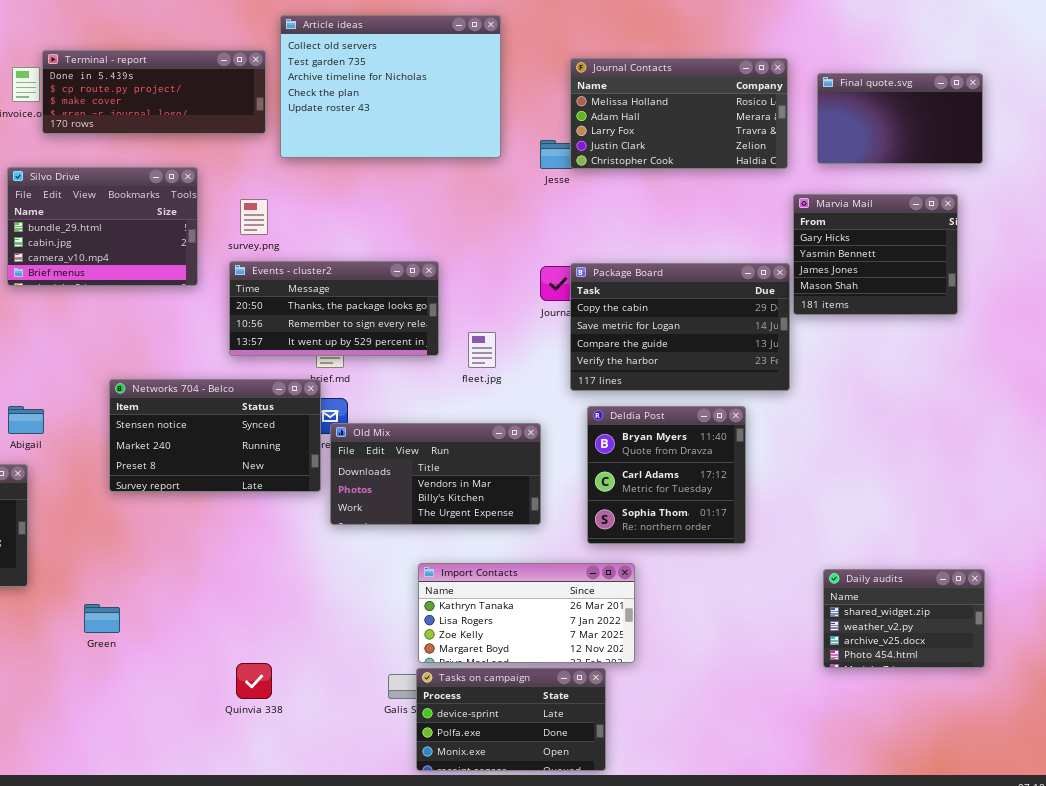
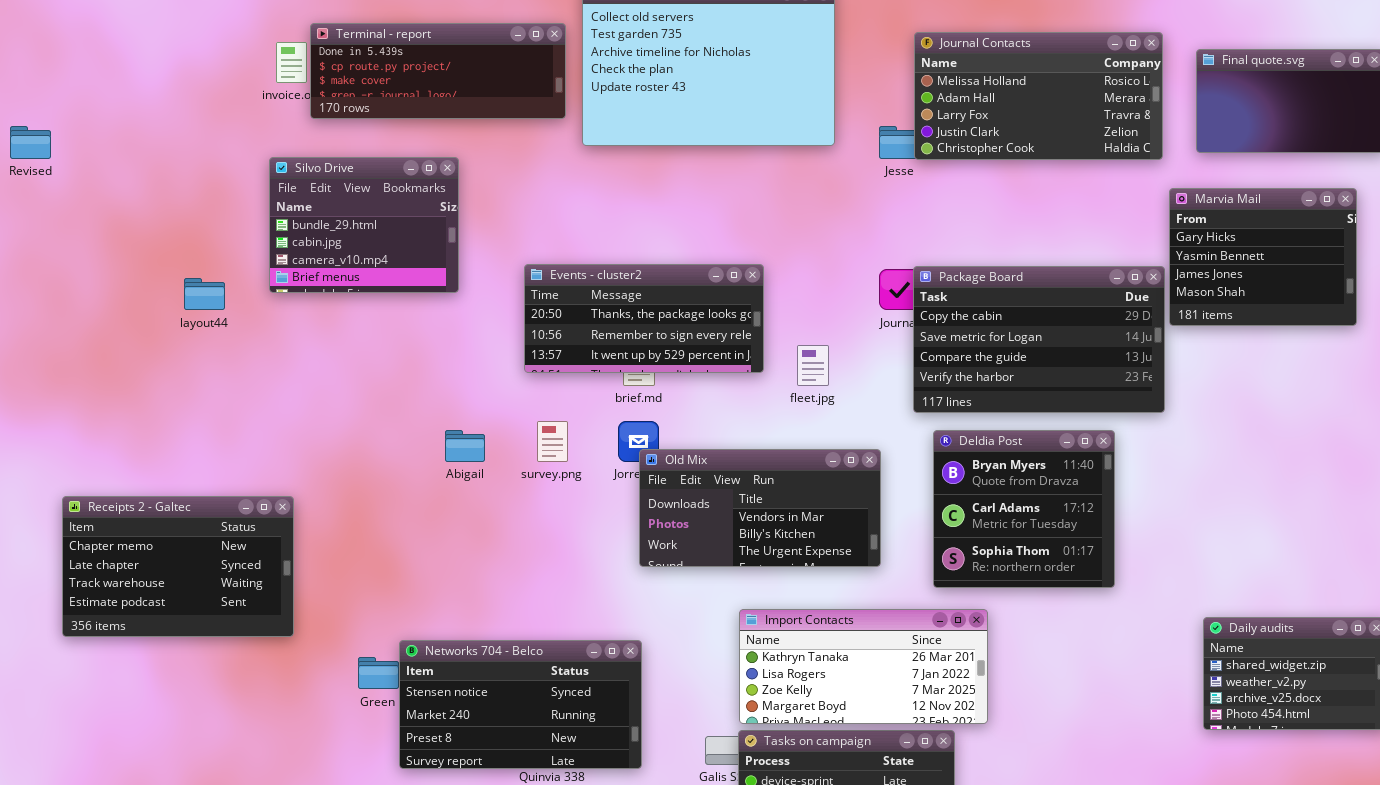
Silvo Drive: [7,167,198,286] -> [269,157,459,293], resized
survey.png: [240,199,268,235] -> [537,421,568,462], moved
Networks 704 - Belco: [109,379,321,492] -> [399,640,642,769], moved
Abigail: [8,406,44,434] -> [445,430,485,462], moved

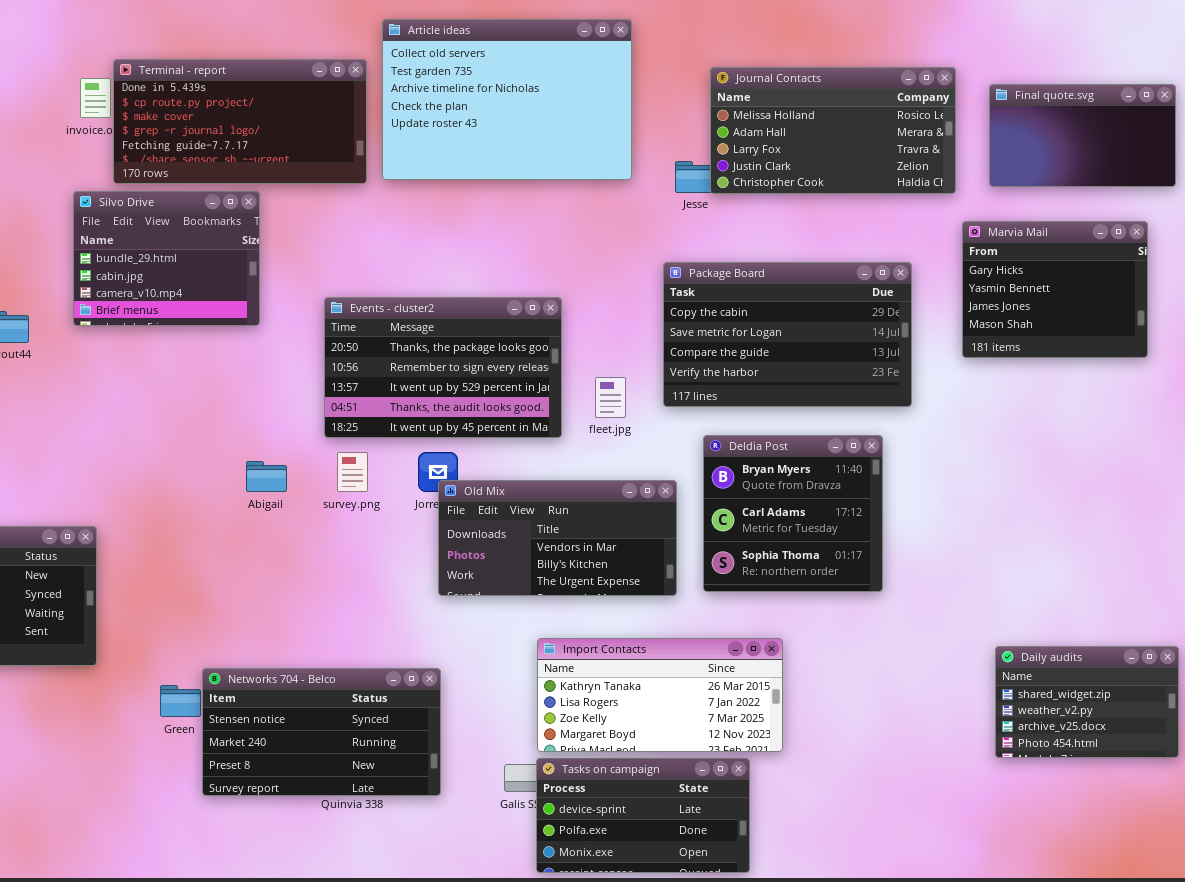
Terminal - report: [310,23,566,119] -> [113,59,367,184], resized
Events - cluster2: [524,264,764,373] -> [324,297,562,438], resized
Package Board: [913,266,1165,413] -> [663,262,912,407], moved
Deldia Post: [933,430,1115,588] -> [703,435,883,592], moved

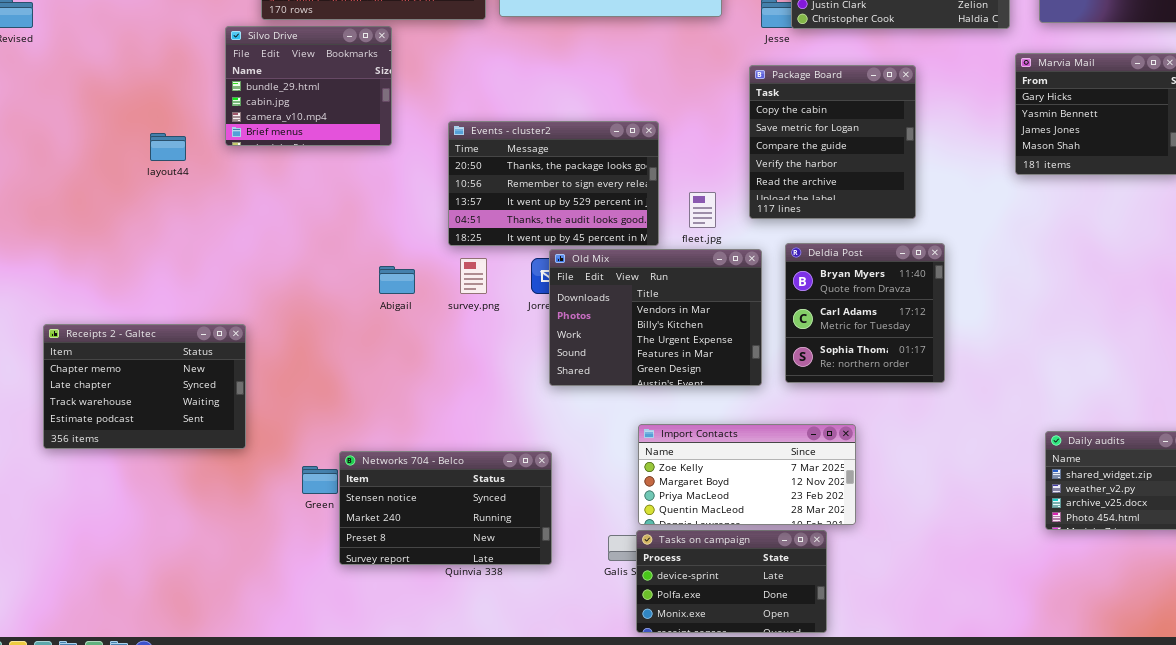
Package Board: [663,262,912,407] -> [749,65,916,219], resized
Old Mix: [438,480,677,596] -> [549,249,762,386], resized
Import Contacts: [537,638,783,752] -> [638,424,856,525], scrolled down 2 rows

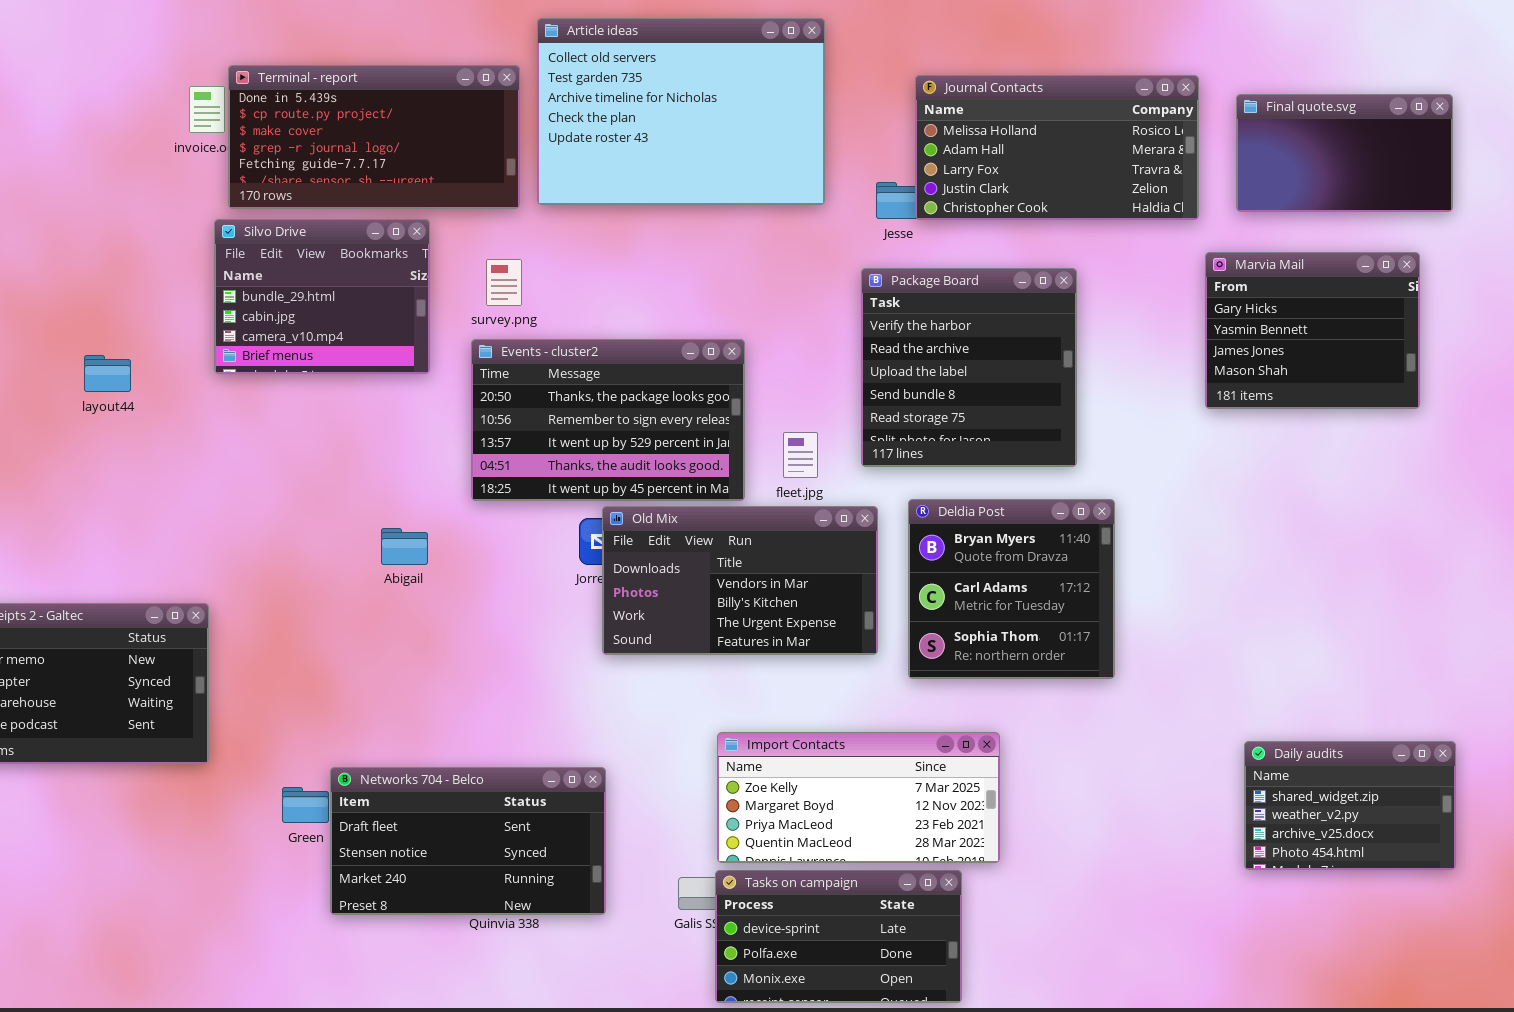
Silvo Drive: [225,26,392,146] -> [214,219,430,374], moved
Package Board: [749,65,916,219] -> [861,268,1077,467], scrolled down 3 rows
Old Mix: [549,249,762,386] -> [602,506,878,655], resized
survey.png: [460,258,487,294] -> [486,259,522,306], moved
Networks 704 - Belco: [339,451,552,565] -> [330,767,606,915], scrolled up 1 row

